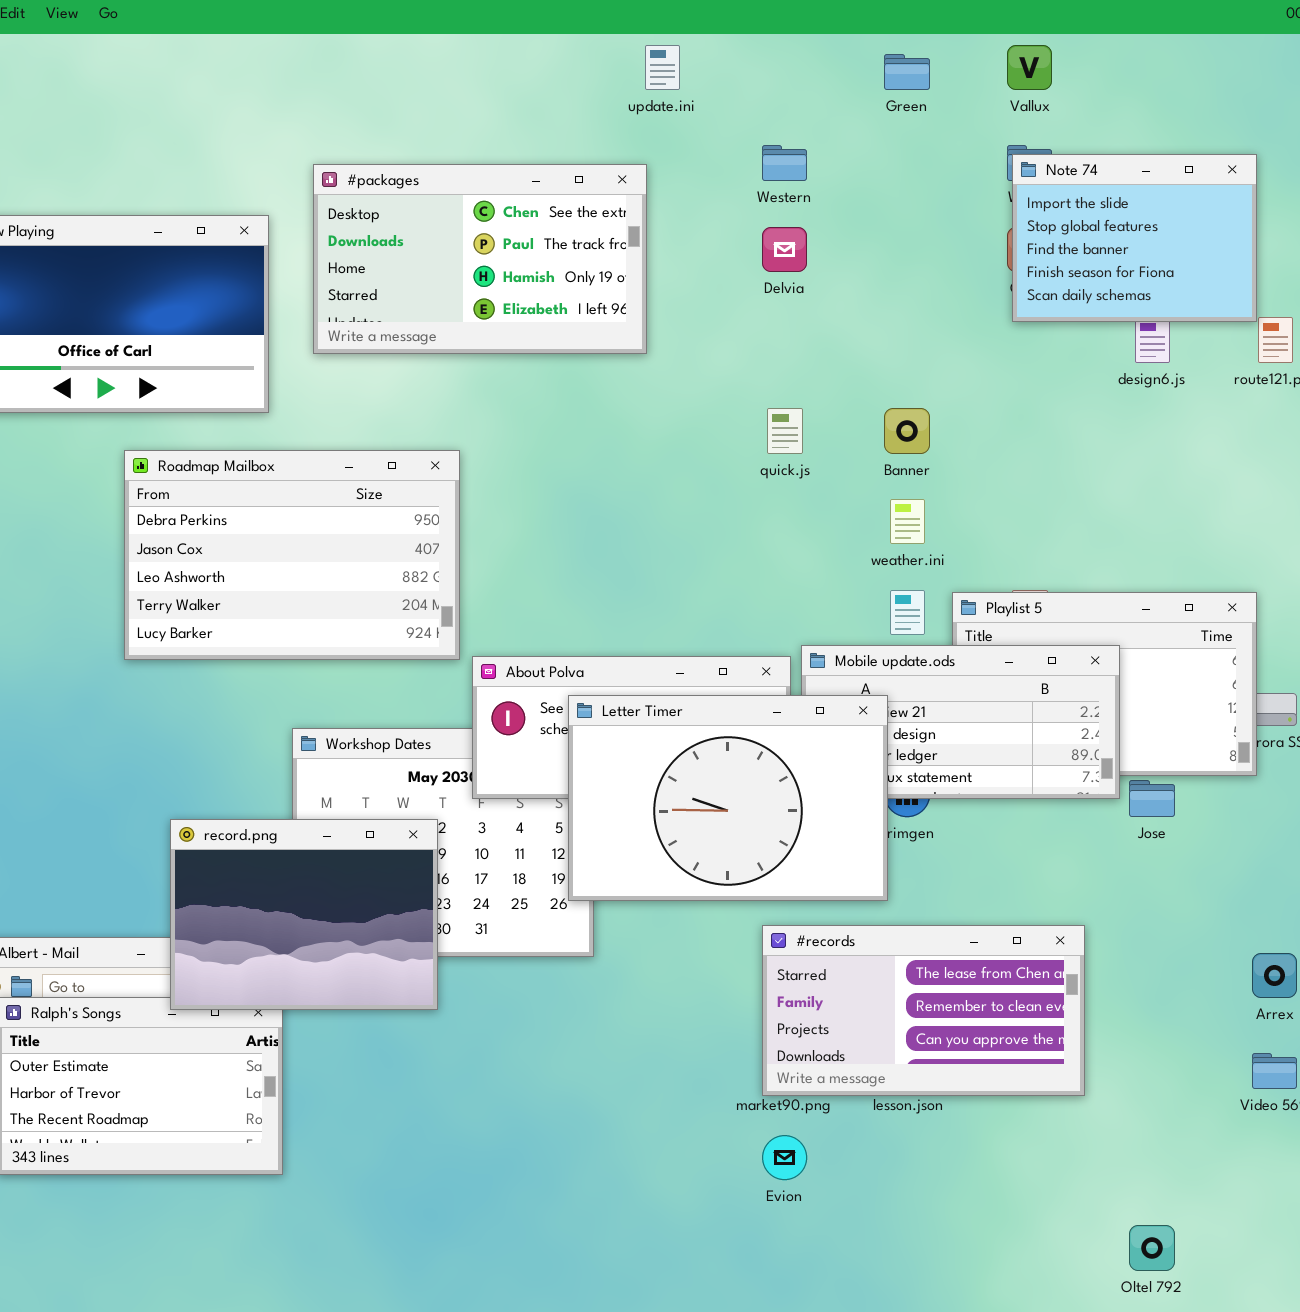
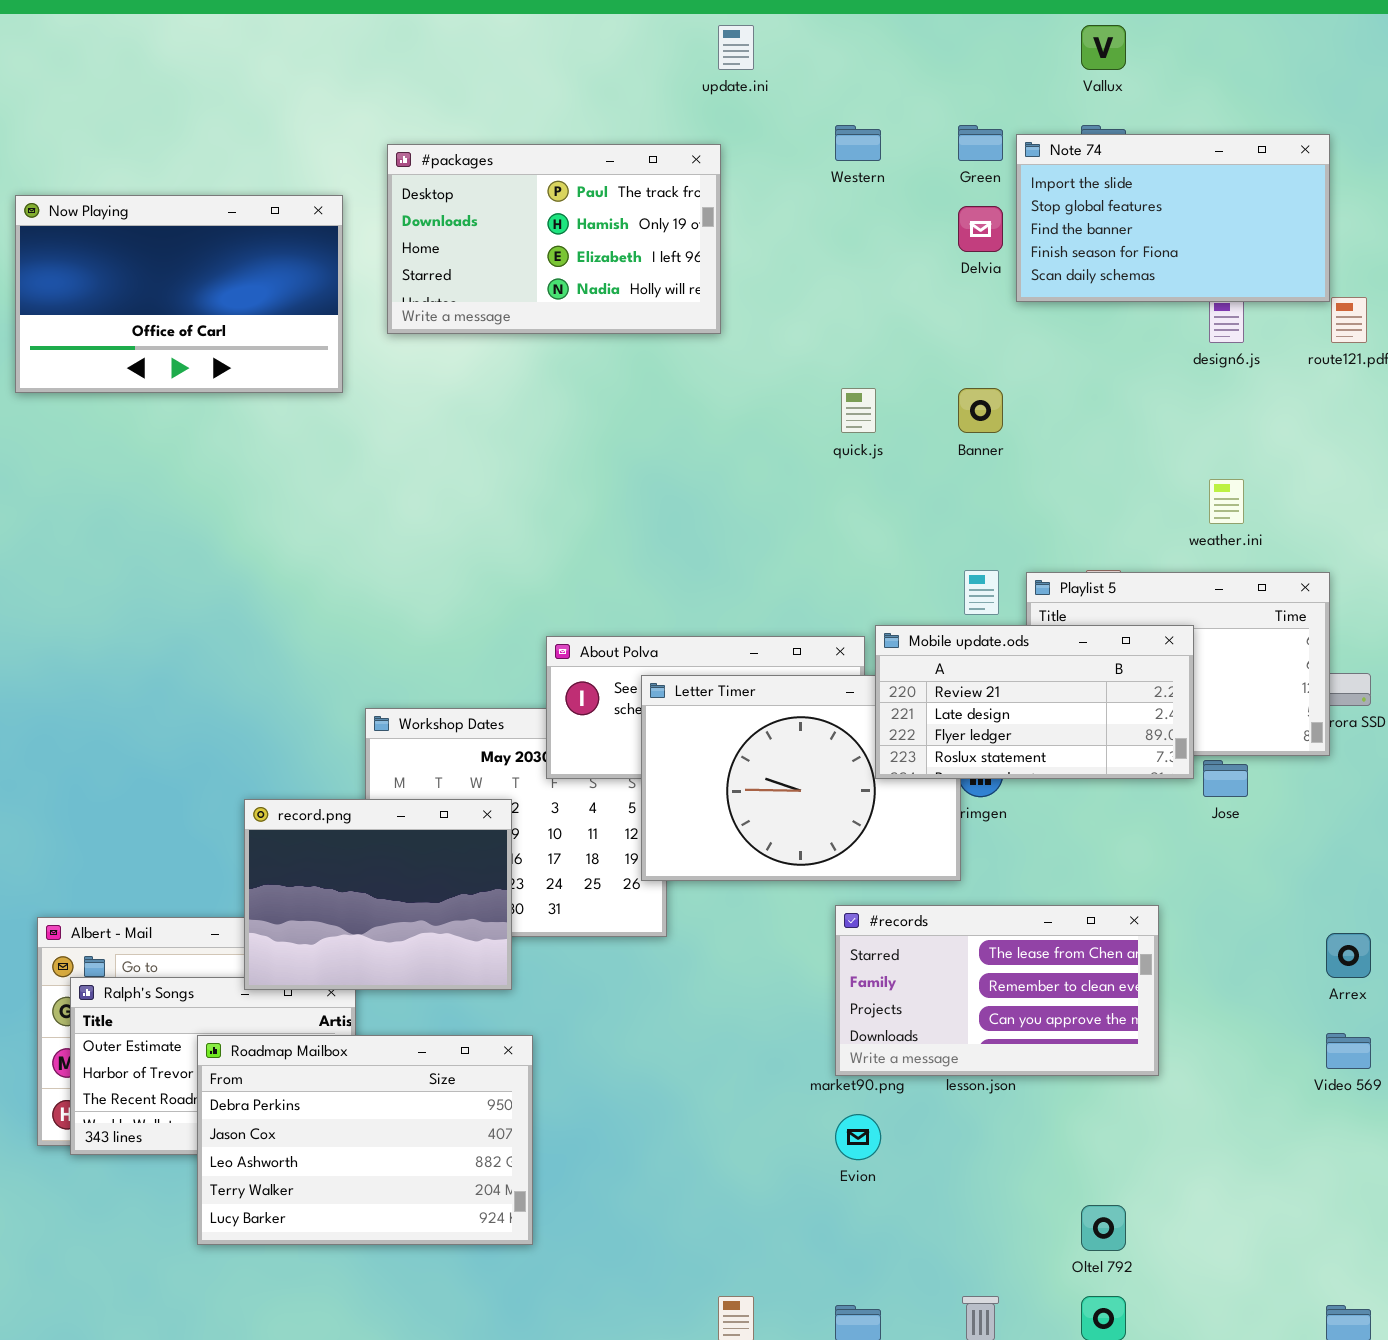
Green: [884,54,930,90] -> [958,125,1003,161], moved
Note 74: [1012,154,1257,322] -> [1016,134,1330,302], resized
#packages: [313,164,647,354] -> [387,144,721,334], scrolled down 1 row
Delvia: [762,227,807,272] -> [958,206,1003,252], moved
Roadmap Mailbox: [124,450,460,660] -> [197,1035,533,1245], moved
weather.ini: [890,499,925,544] -> [1209,479,1244,524], moved
Mobile update.ods: [801,645,1120,799] -> [875,625,1194,779], raised
Oltel 792: [1129,1225,1175,1271] -> [1081,1205,1126,1251], moved

